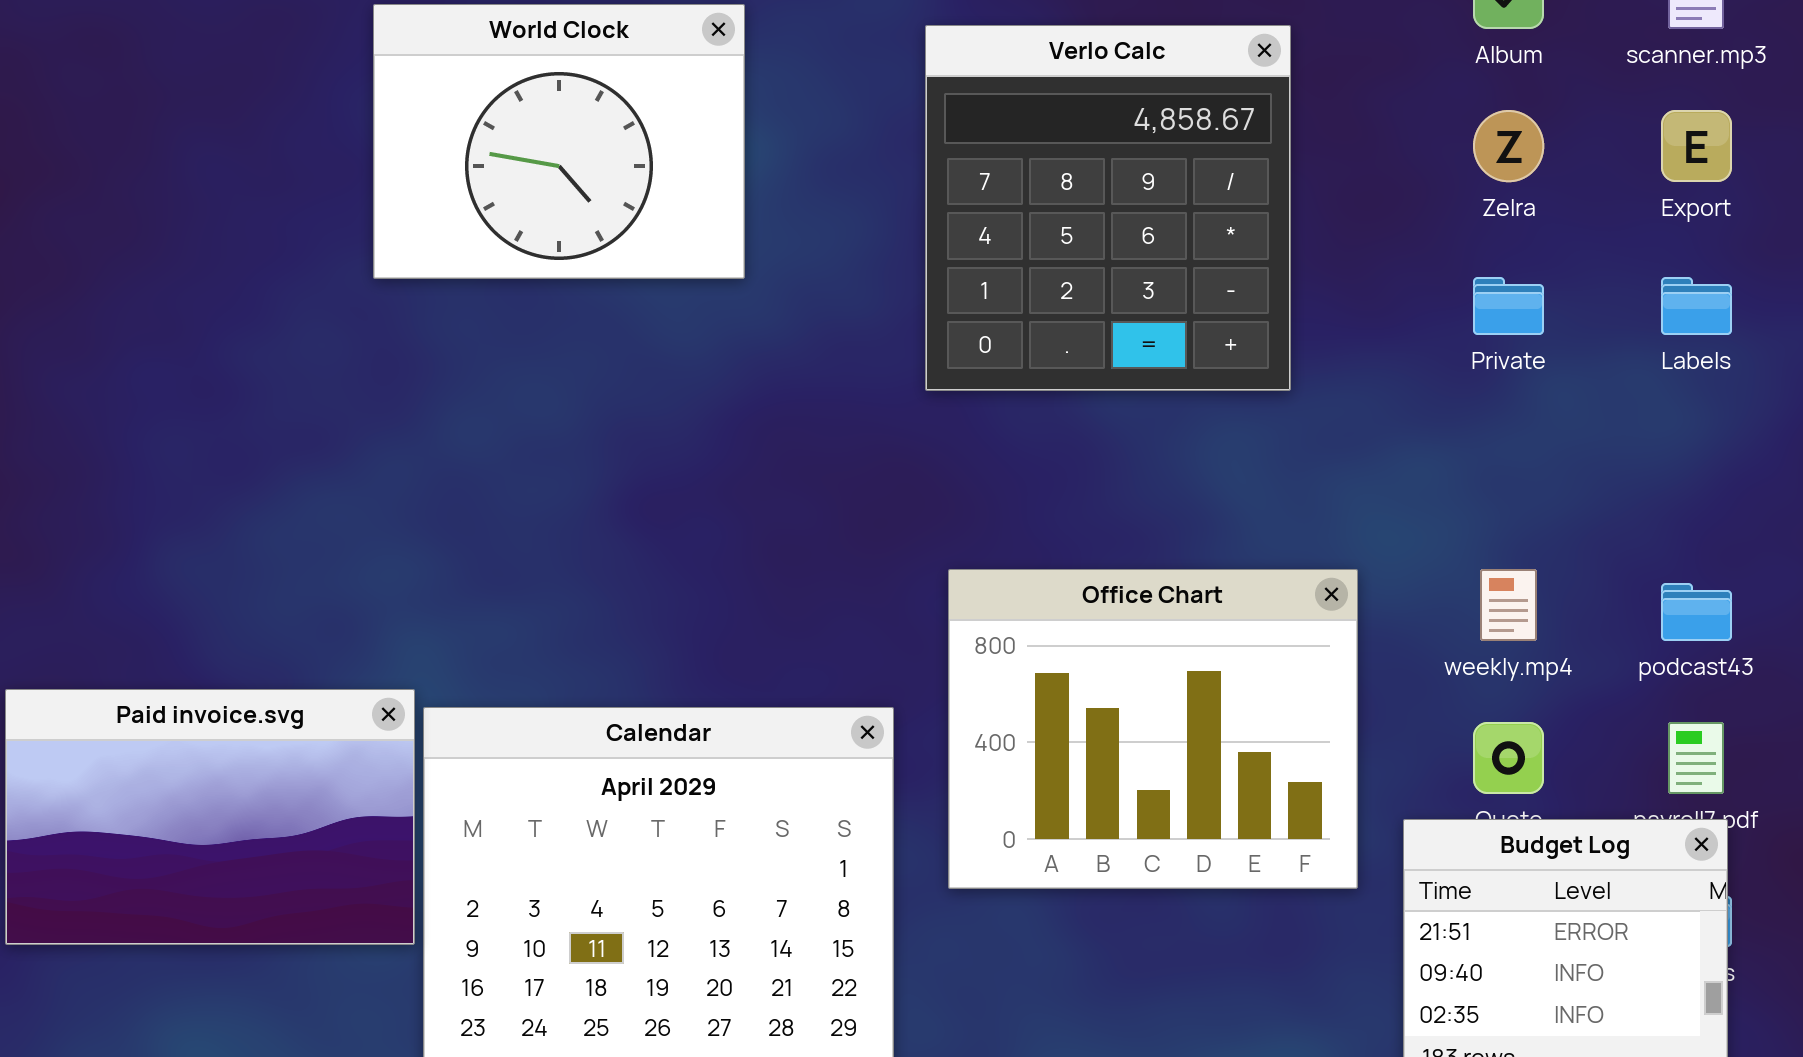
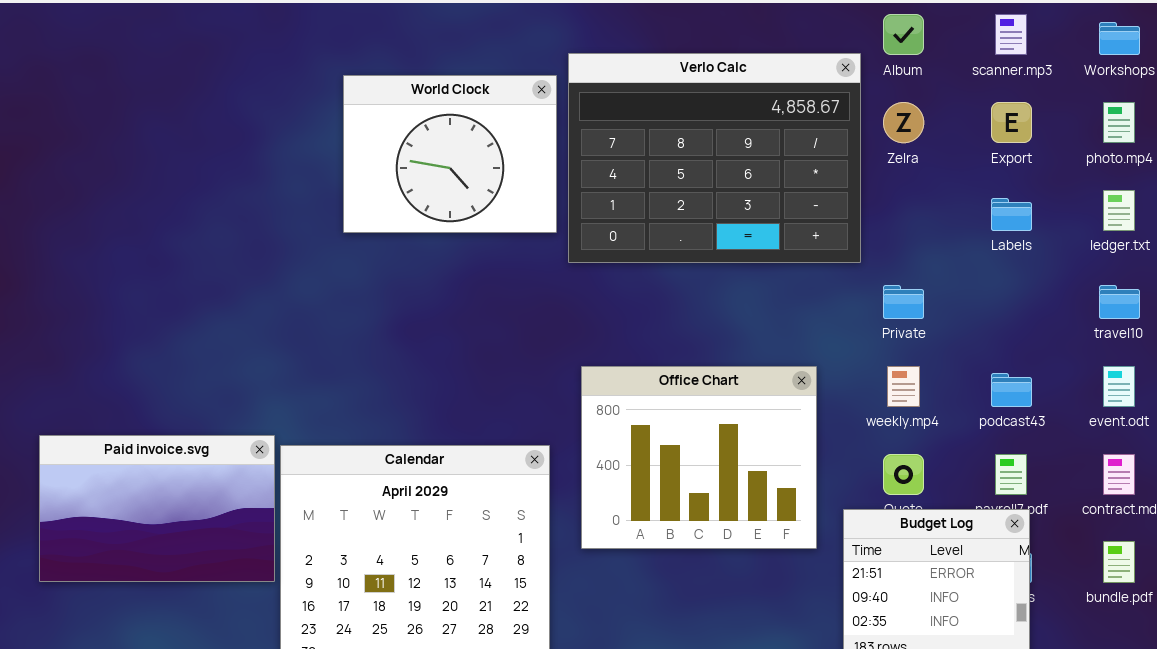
World Clock: [373,4,745,279] -> [343,75,557,233], moved
Verlo Calc: [925,25,1291,391] -> [568,53,861,263], resized
Private: [1473,277,1544,335] -> [883,285,924,319], moved

